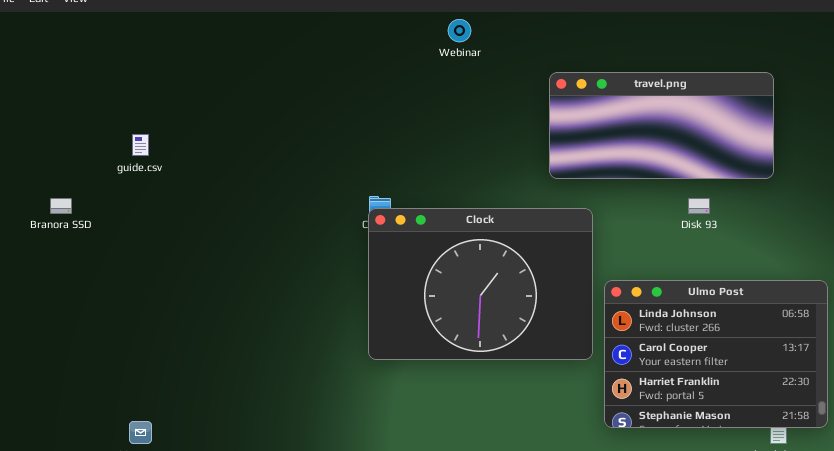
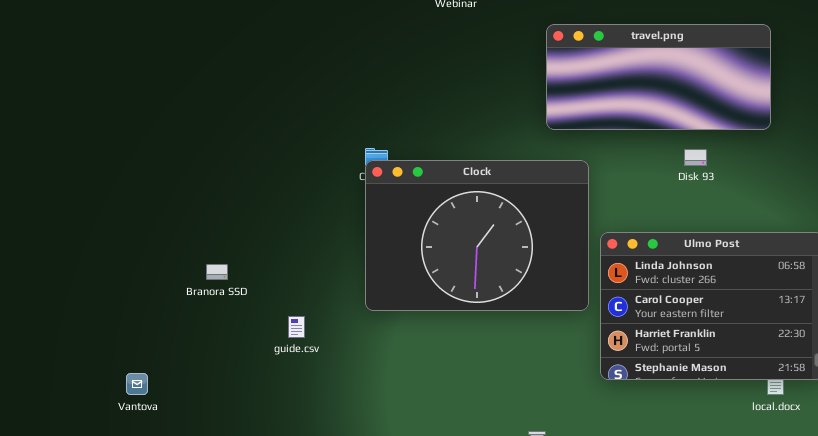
guide.csv: [132,134,149,156] -> [288,316,305,338], moved
Branora SSD: [50,198,72,214] -> [206,264,228,280], moved

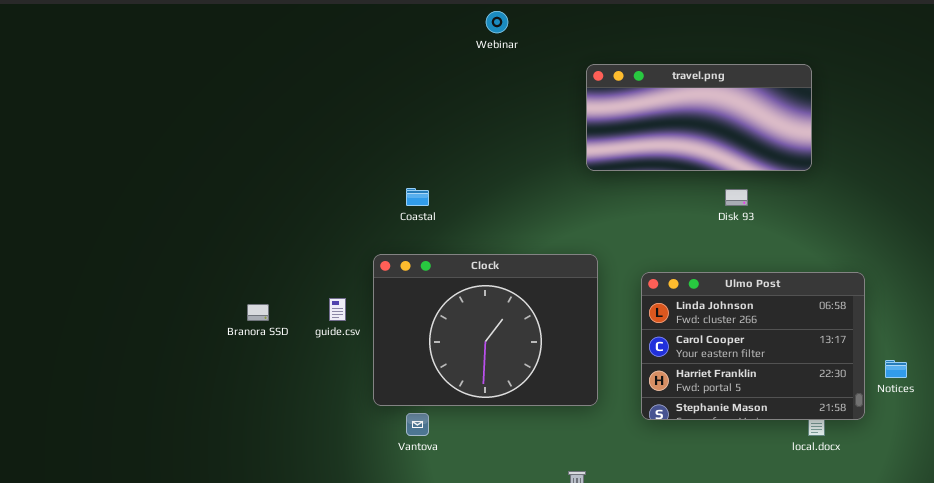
Clock: [365,160,589,311] -> [373,254,598,406], moved
guide.csv: [288,316,305,338] -> [329,298,346,321], moved
Vantova: [126,373,148,395] -> [406,413,429,436], moved

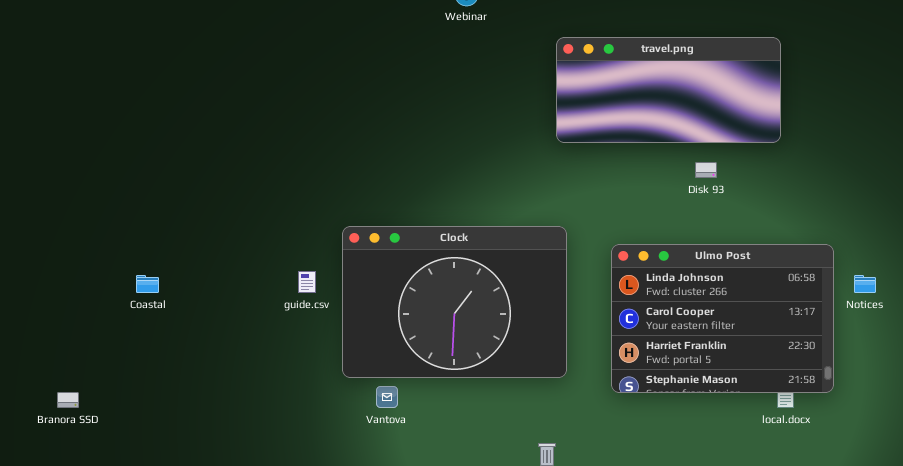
Coastal: [406,188,429,206] -> [136,275,159,293], moved
Branora SSD: [247,304,269,321] -> [57,392,79,408], moved
Notices: [885,360,907,378] -> [854,275,876,293], moved

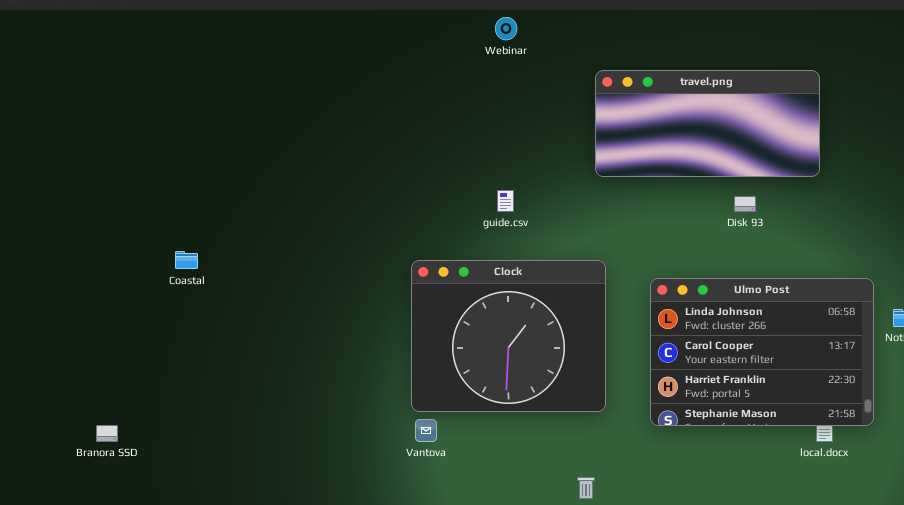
Clock: [342,226,567,378] -> [411,260,606,412], resized
guide.csv: [298,271,316,293] -> [497,190,514,212], moved
Coastal: [136,275,159,293] -> [175,251,198,269], moved

